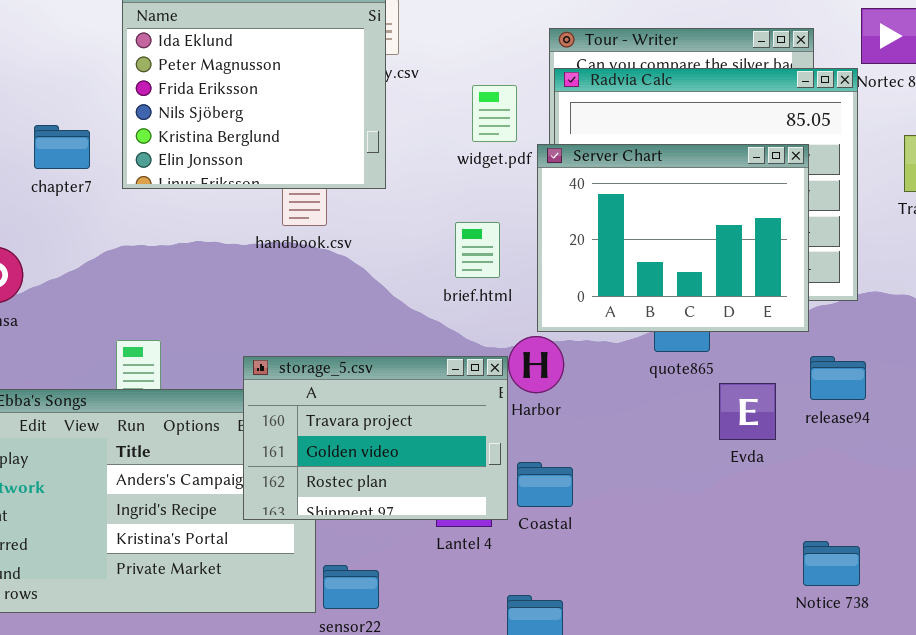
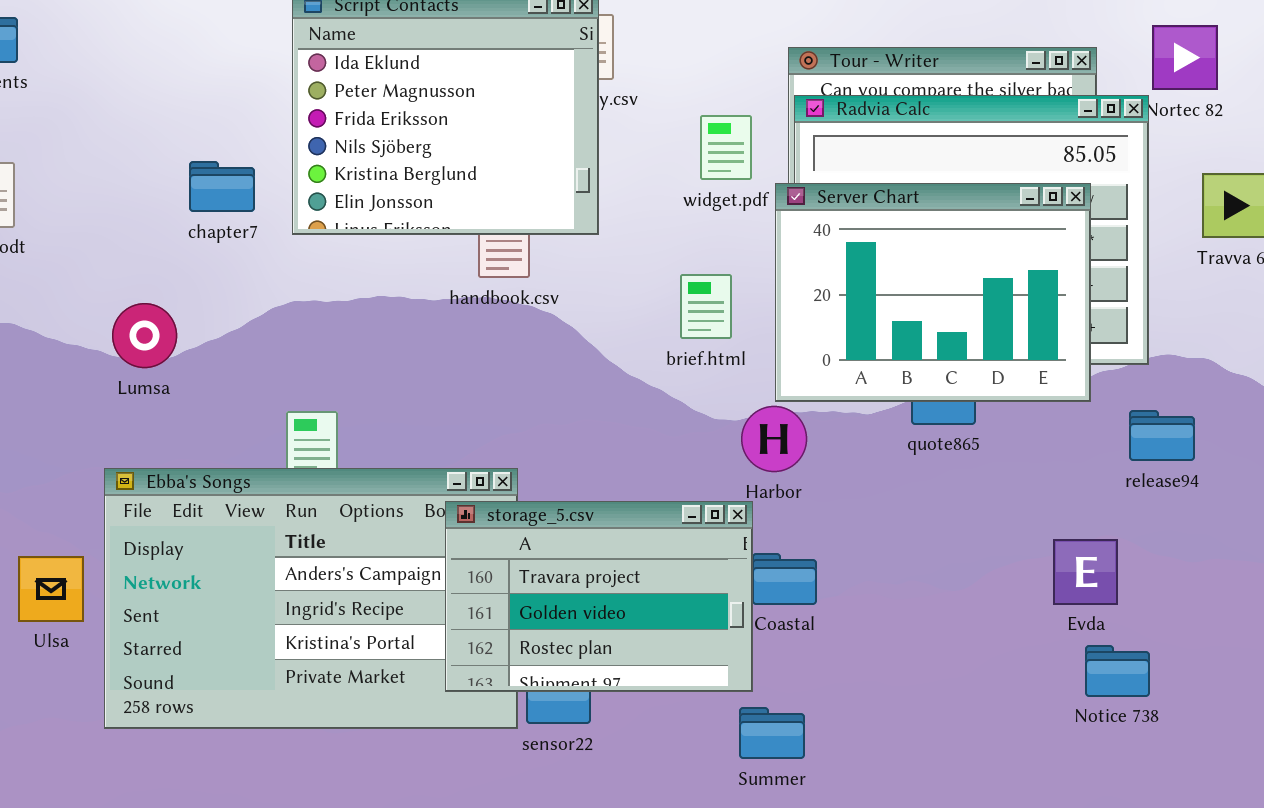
storage_5.csv: [243,356,508,520] -> [445,501,753,692], moved
release94: [810,356,866,400] -> [1129,410,1195,461], moved
Evda: [719,383,776,440] -> [1053,539,1118,605], moved

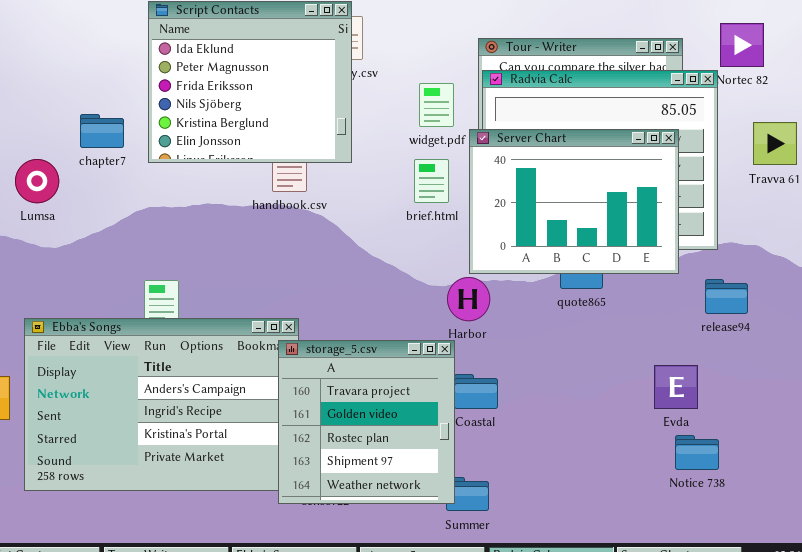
brief.html: [680,274,732,339] -> [414,159,449,203], moved
Lumsa: [112,303,177,368] -> [15,159,59,203], moved
storage_5.csv: [445,501,753,692] -> [278,340,455,504], resized

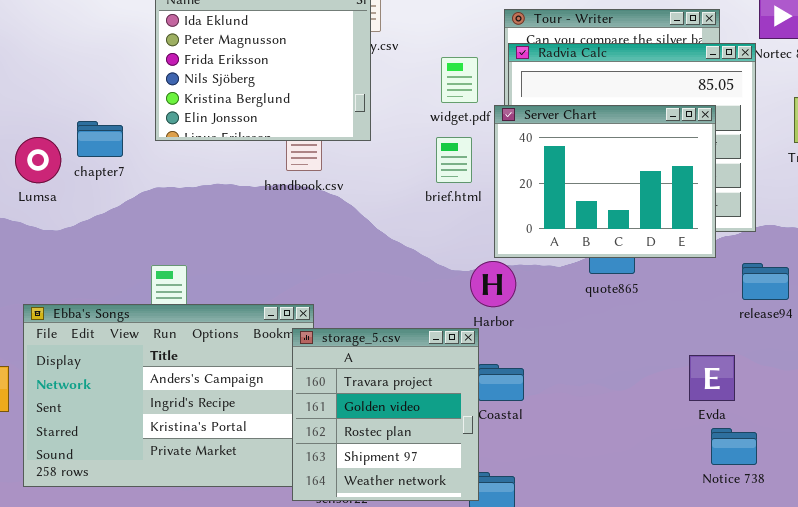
chapter7: [80,114,124,148] -> [77,121,123,157], moved

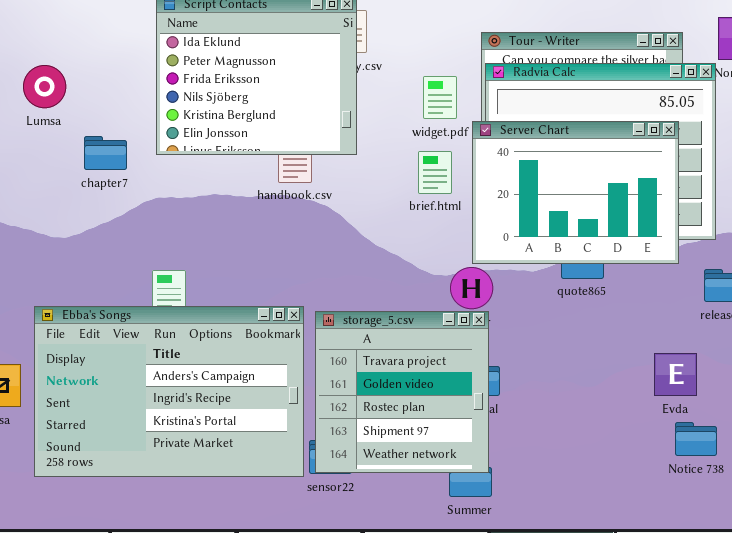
Lumsa: [15,137,61,183] -> [23,65,66,108], moved
storage_5.csv: [292,328,479,501] -> [315,311,489,473], moved

